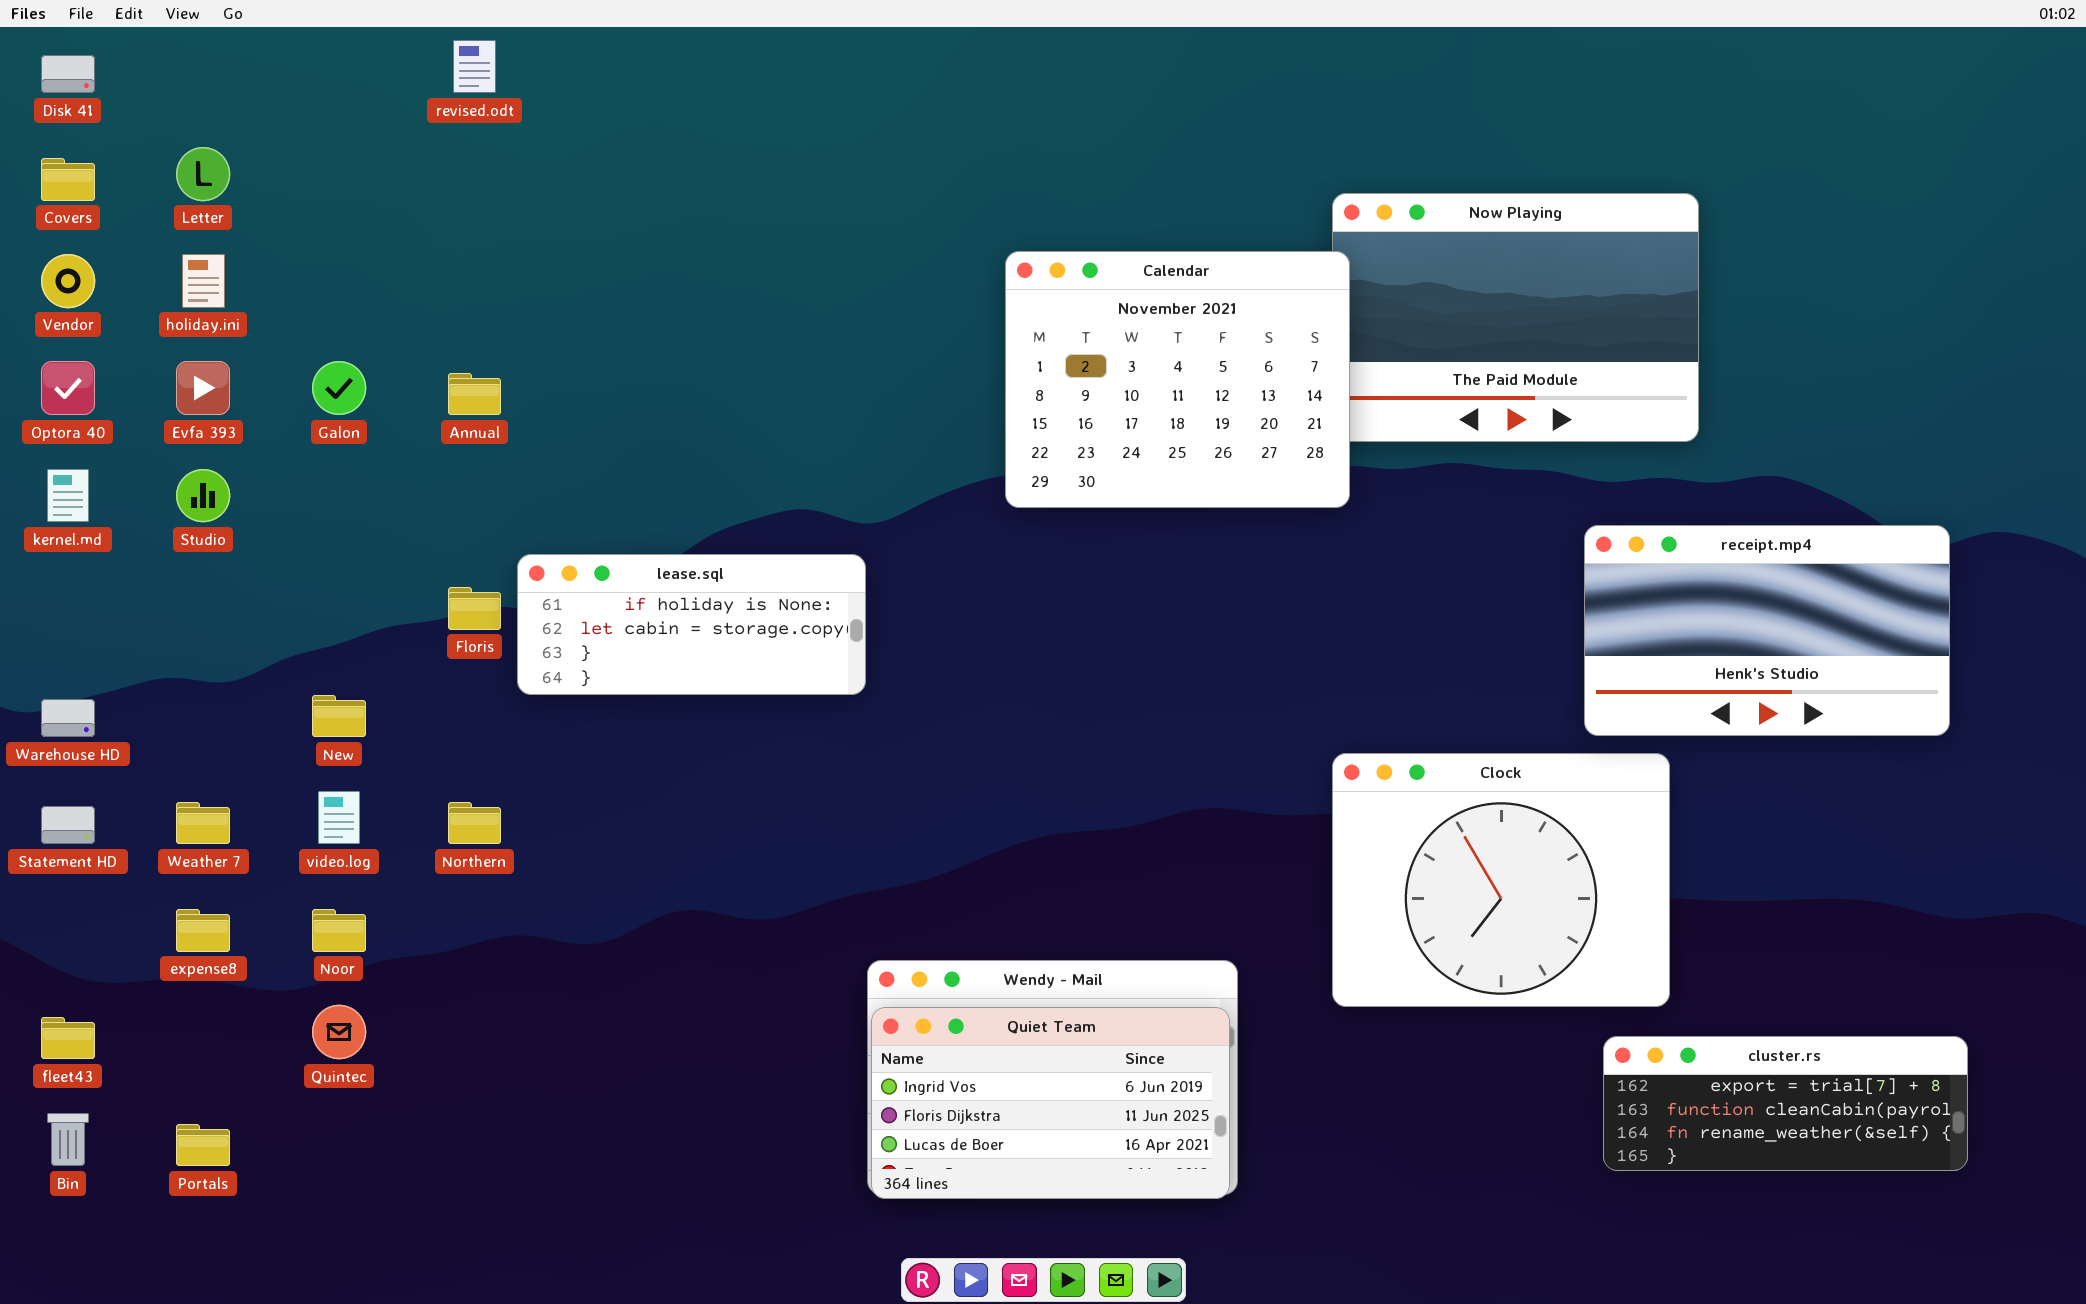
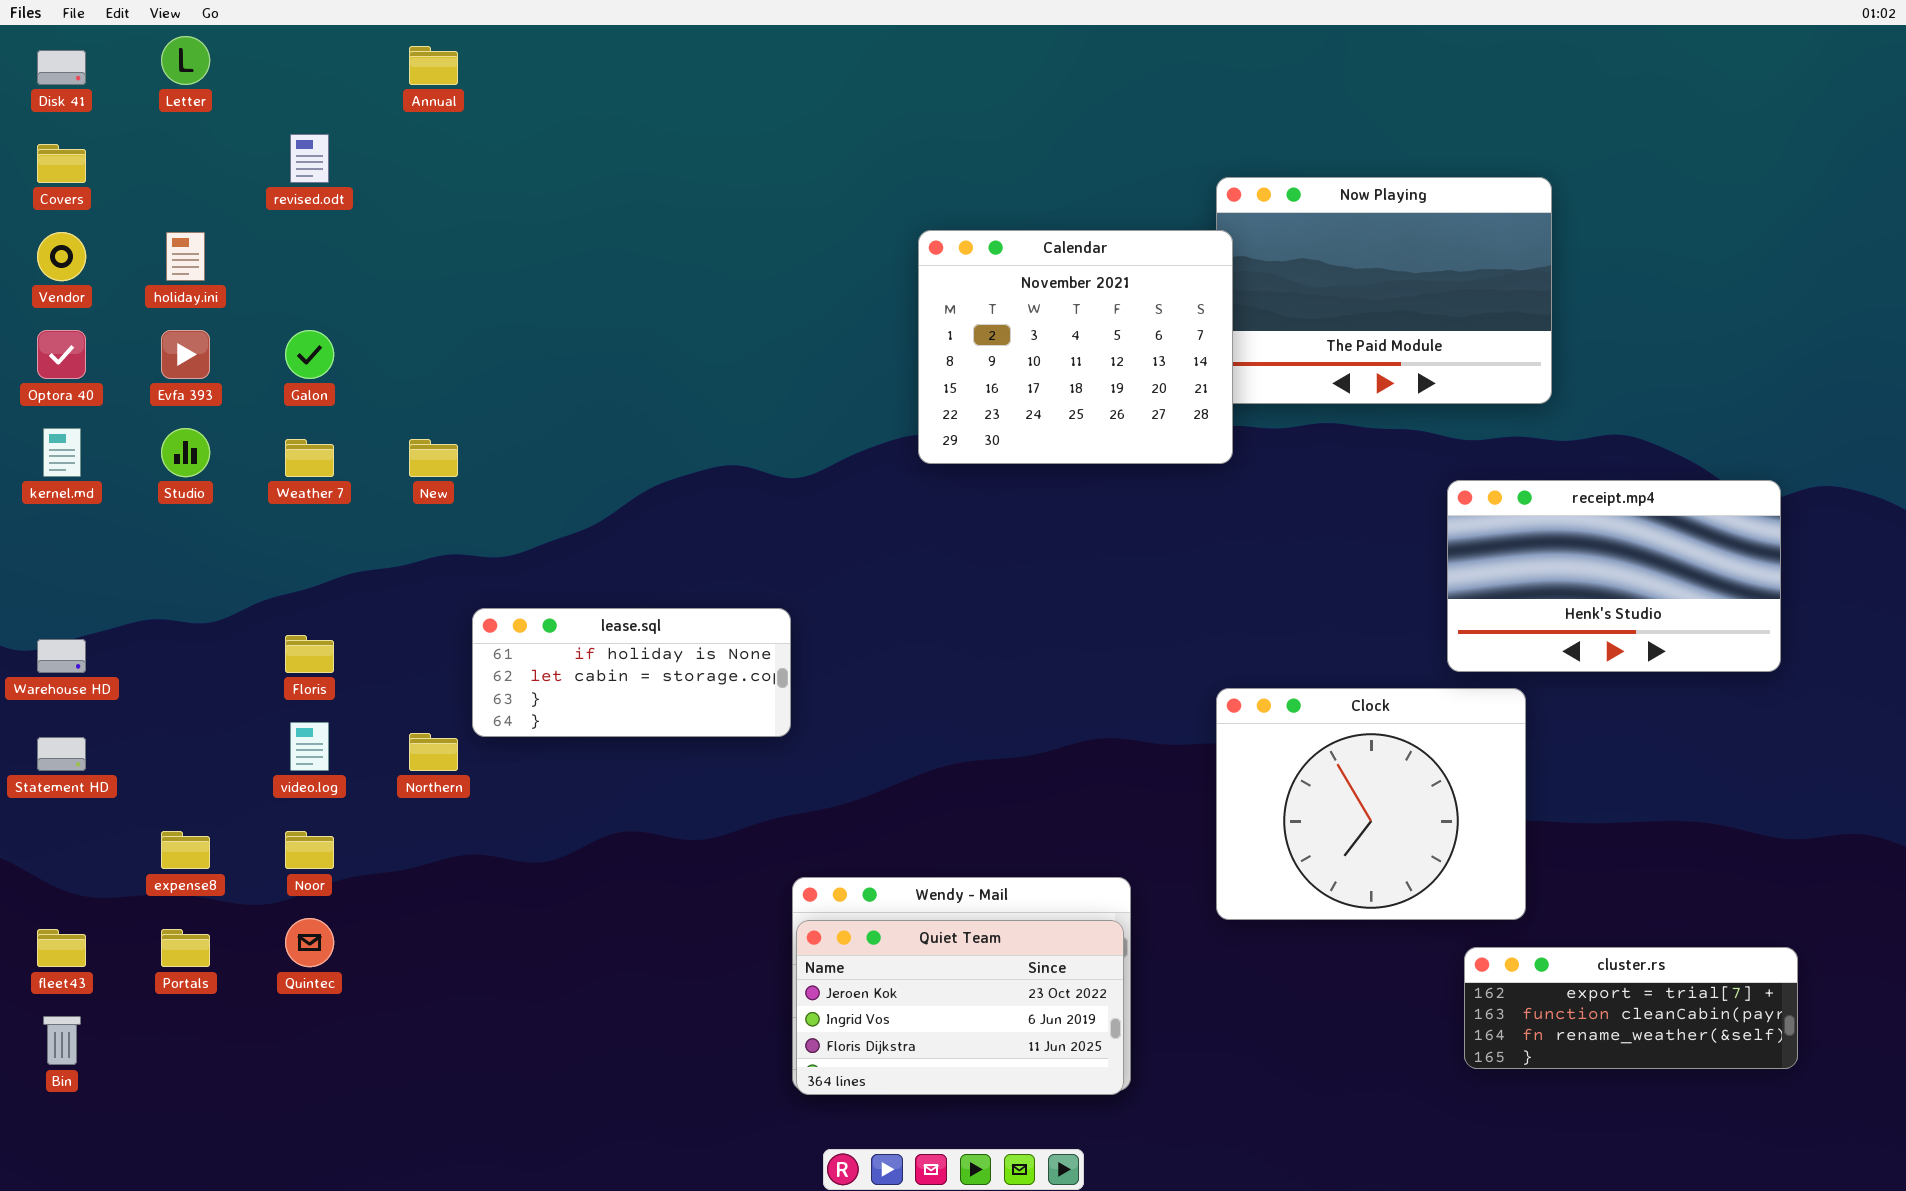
revised.odt: [453,40,496,93] -> [290,134,329,183], moved
Letter: [176,147,230,201] -> [161,36,210,85], moved
Annual: [448,373,501,415] -> [409,46,458,85], moved
lease.sql: [517,554,866,695] -> [472,608,791,737], moved
Floris: [448,587,501,630] -> [285,635,334,673], moved
New: [312,695,366,737] -> [409,439,458,477], moved
Weather 7: [176,802,230,844] -> [285,439,334,477], moved
Quiet Team: [871,1007,1230,1199] -> [796,920,1124,1095], scrolled up 1 row
Portals: [176,1124,230,1166] -> [161,929,210,967], moved

